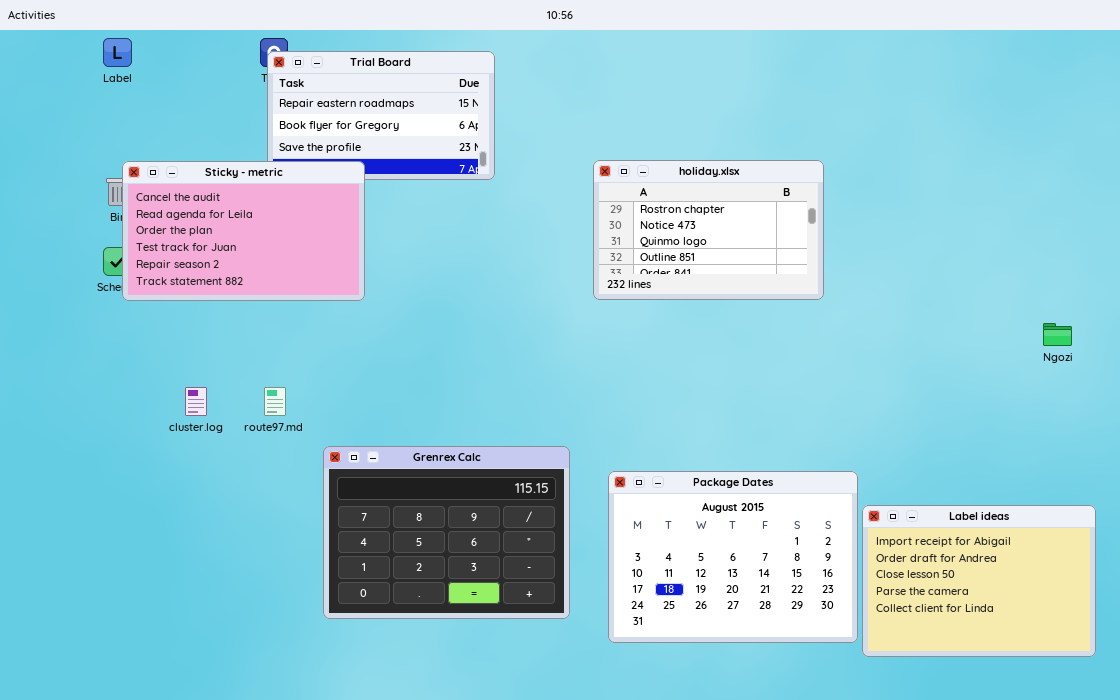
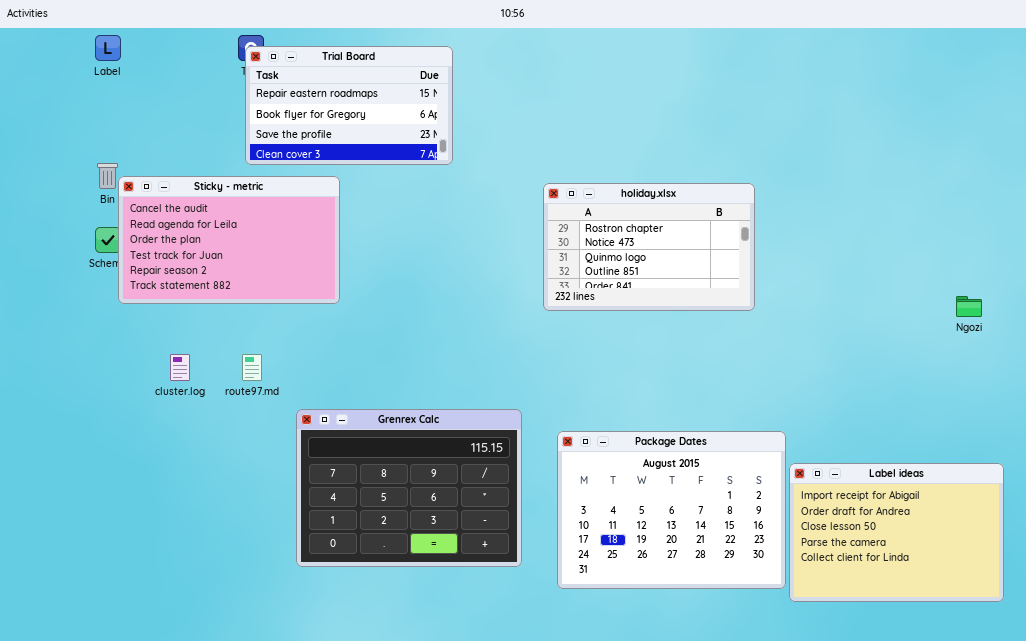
holiday.xlsx: [593,160,824,300] -> [543,183,755,311], moved
Sticky - metric: [122,161,365,301] -> [118,176,340,304], moved

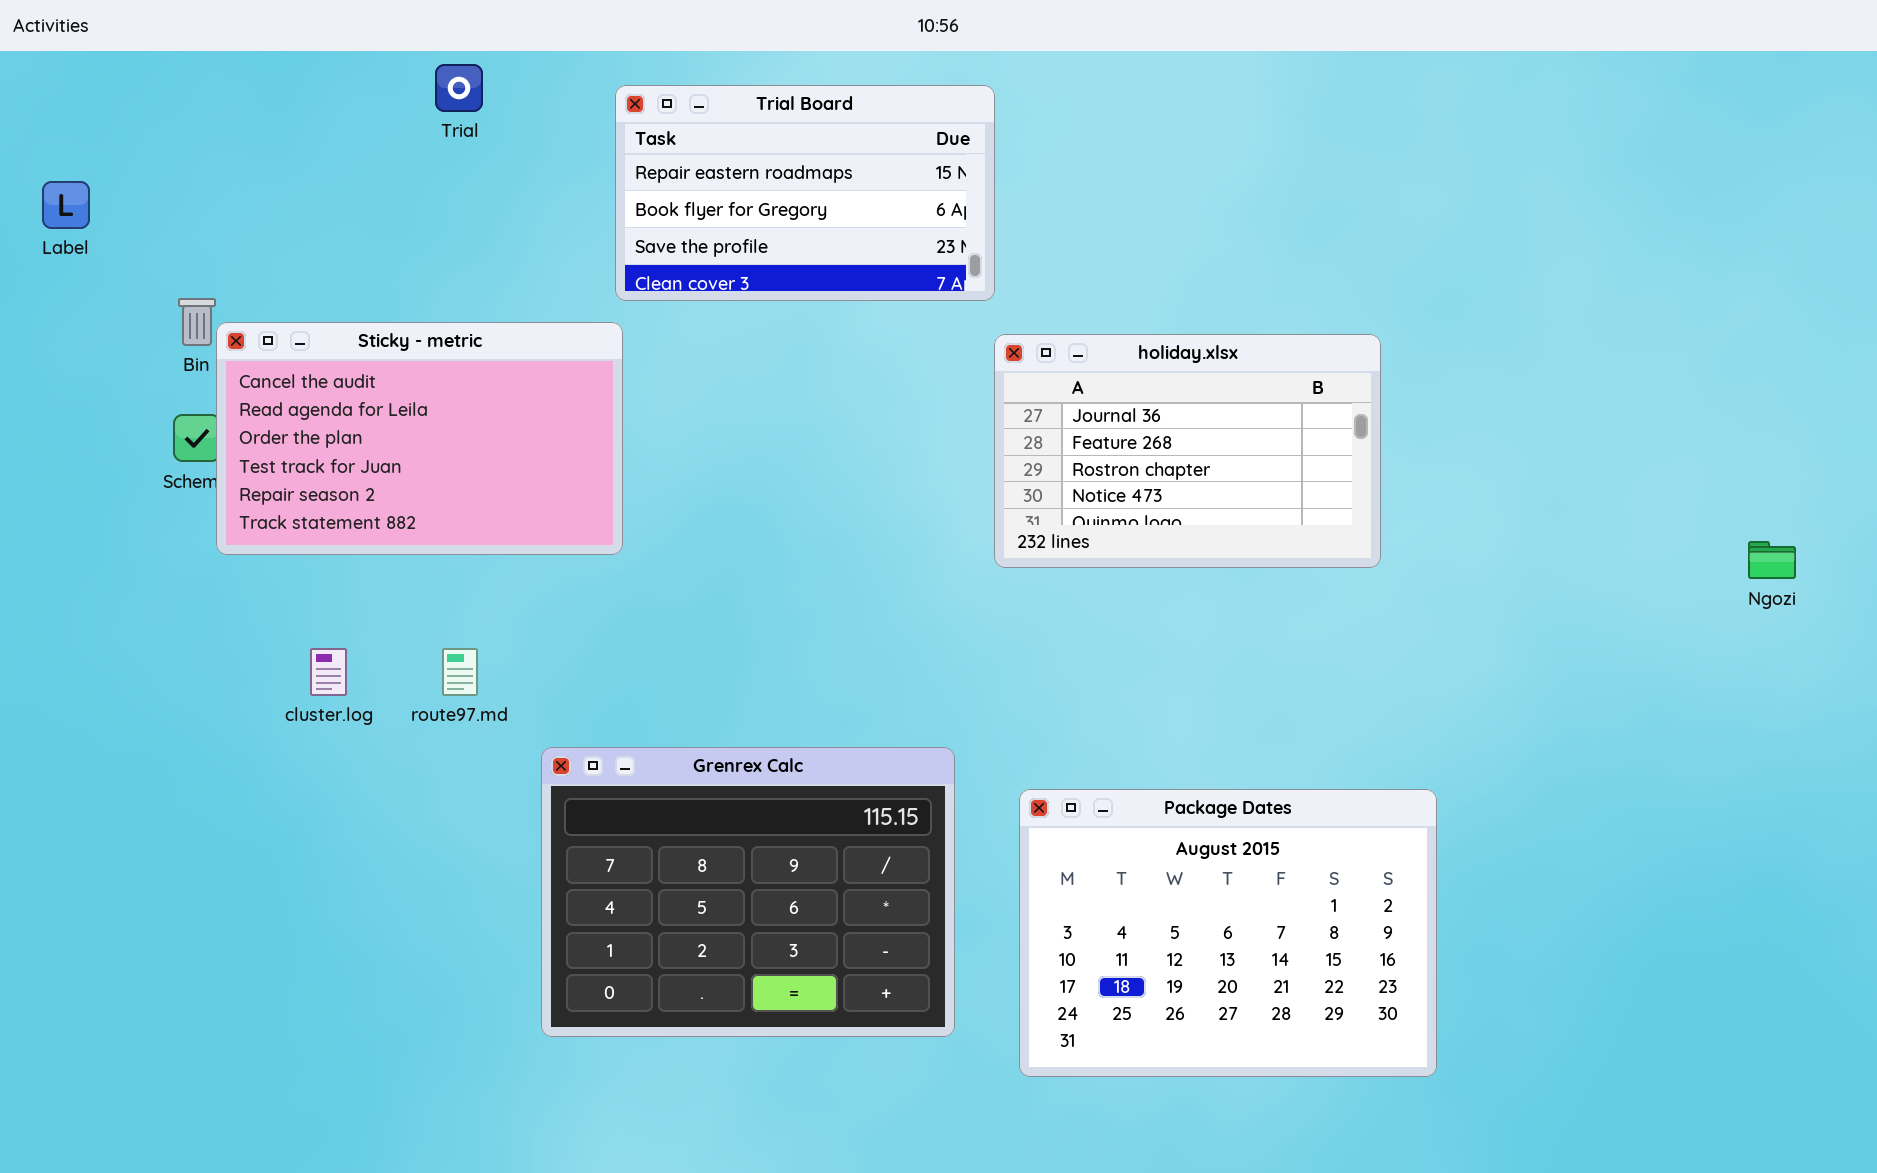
Label: [95,35,121,61] -> [42,181,90,229], moved
Trial Board: [245,46,453,165] -> [615,85,995,301], moved
holiday.xlsx: [543,183,755,311] -> [994,334,1381,568], scrolled up 2 rows
Label ideas: [789,463,1004,602] -> none, closed

